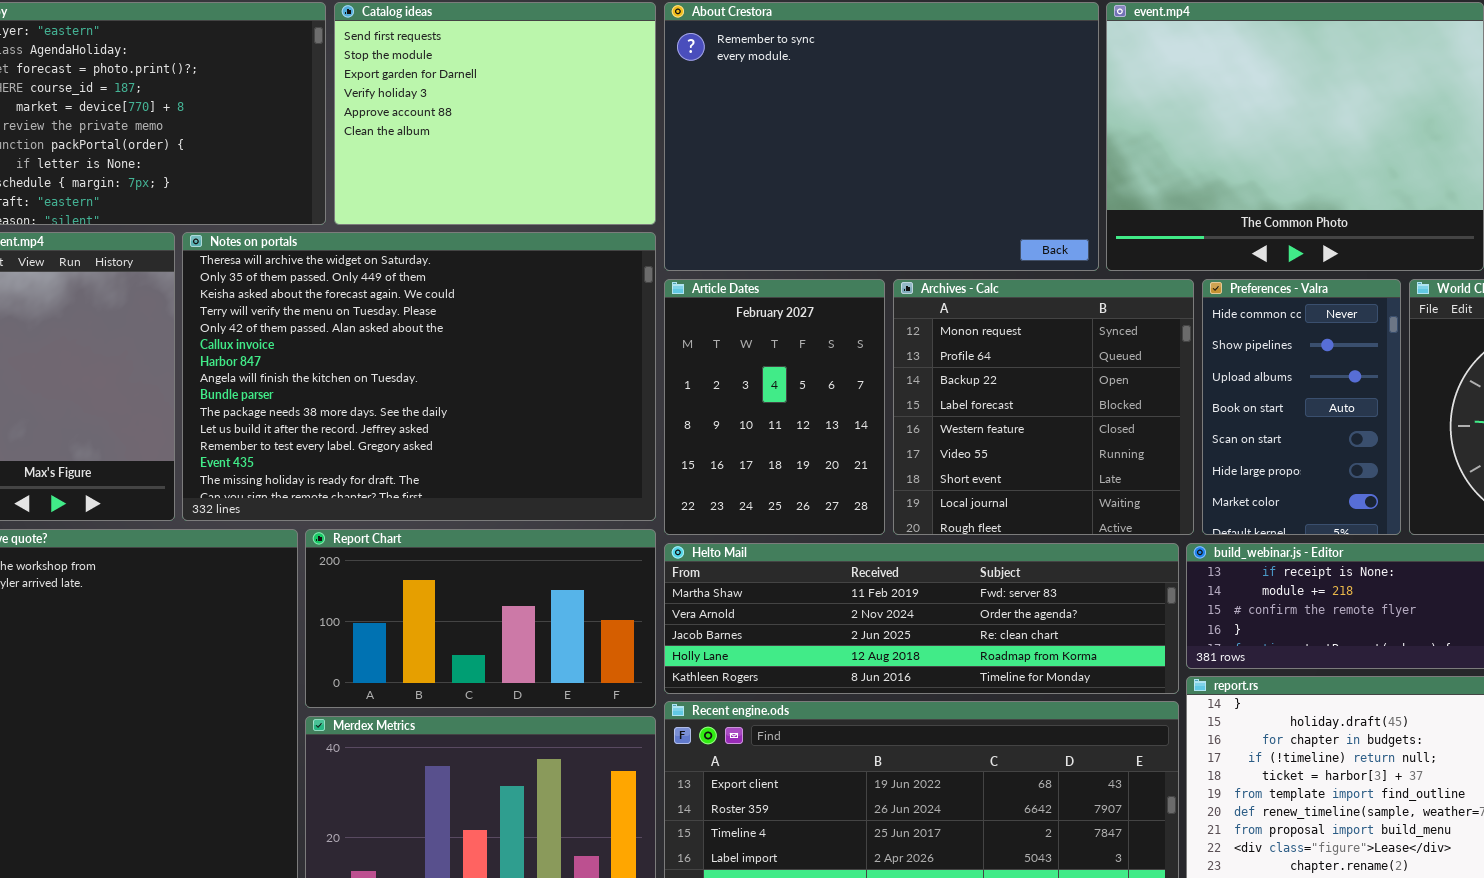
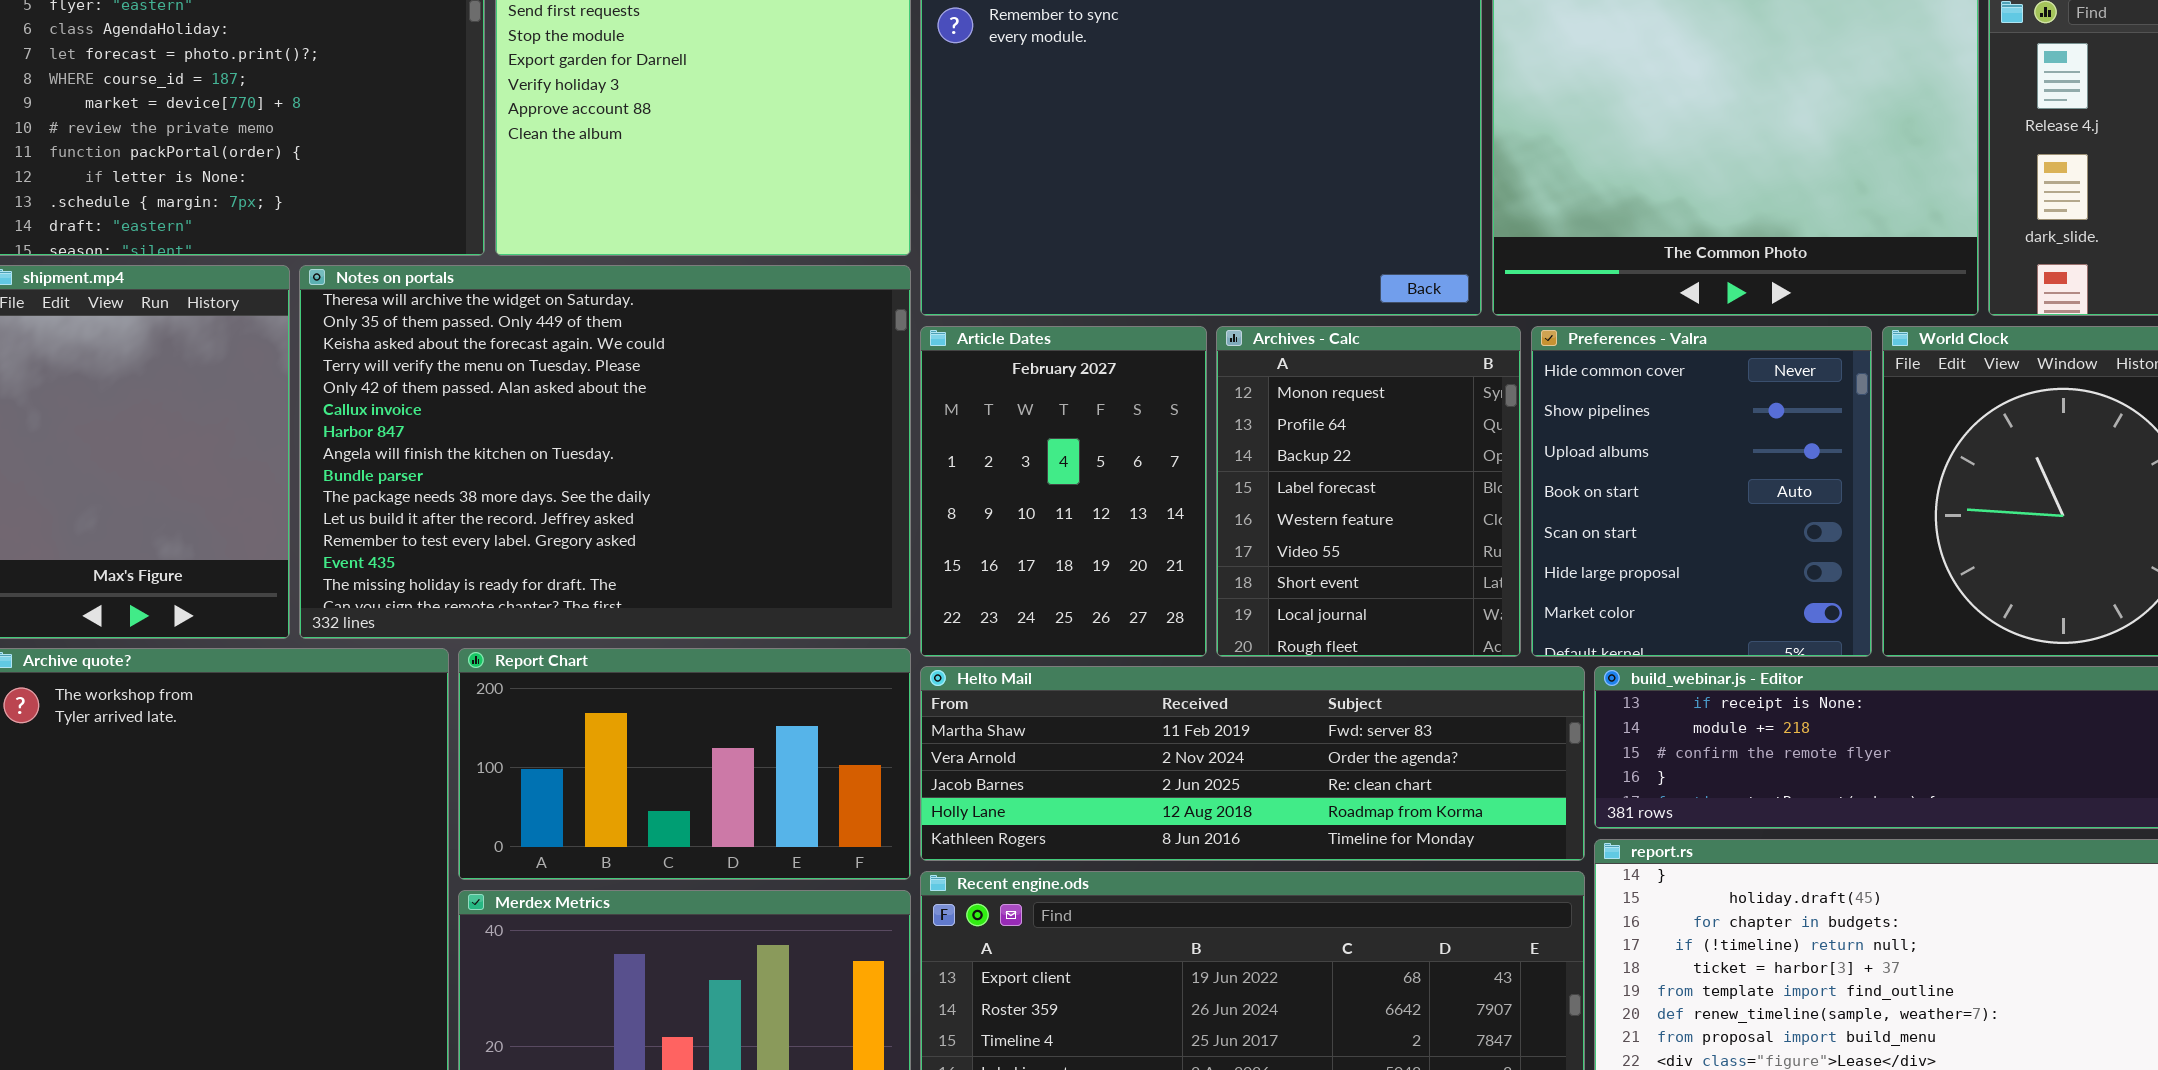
Archives - Calc: [893,279,1194,535] -> [1216,326,1521,657], resized
Preferences - Valra: [1202,279,1401,535] -> [1531,326,1872,657], resized

